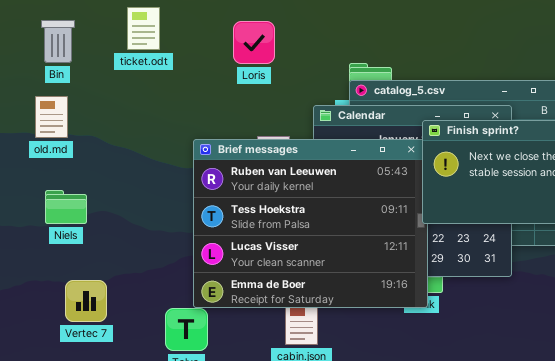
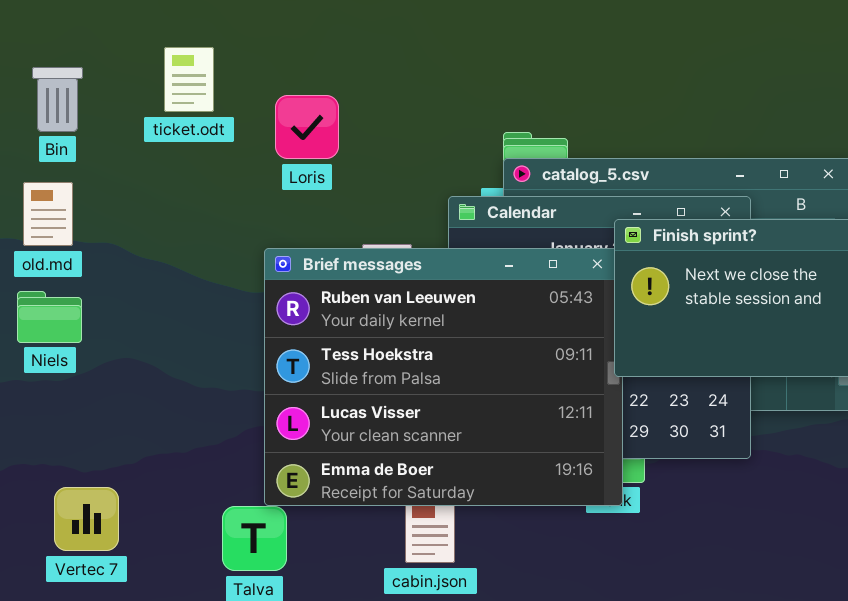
Loris: [233,21,275,64] -> [275,95,339,159], moved
Niels: [45,190,87,224] -> [17,291,82,343], moved
Vertec 7: [65,280,107,322] -> [54,487,119,551], moved

